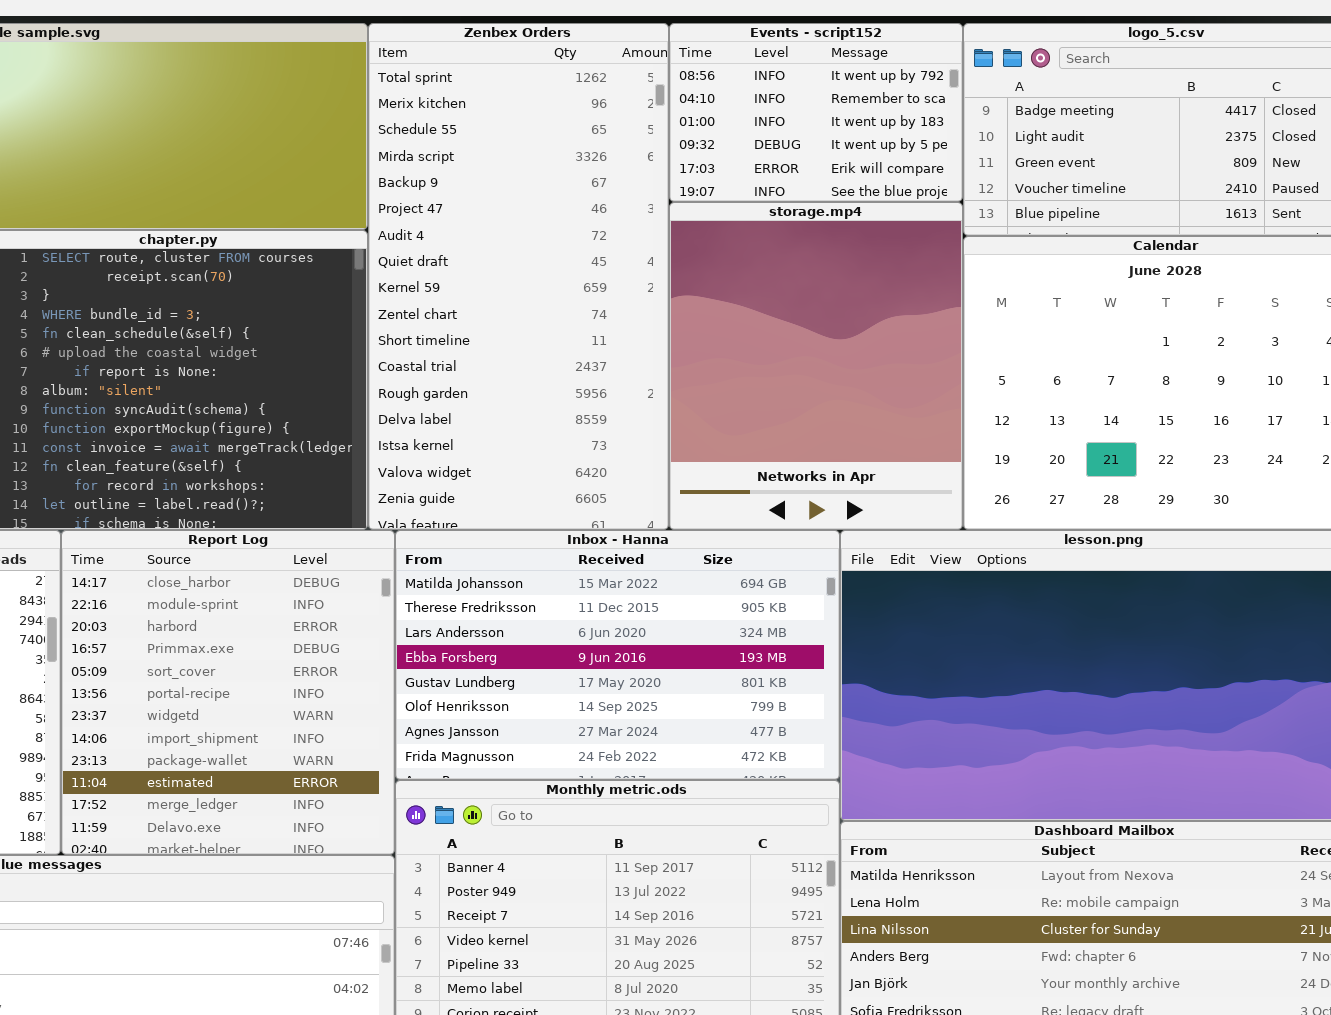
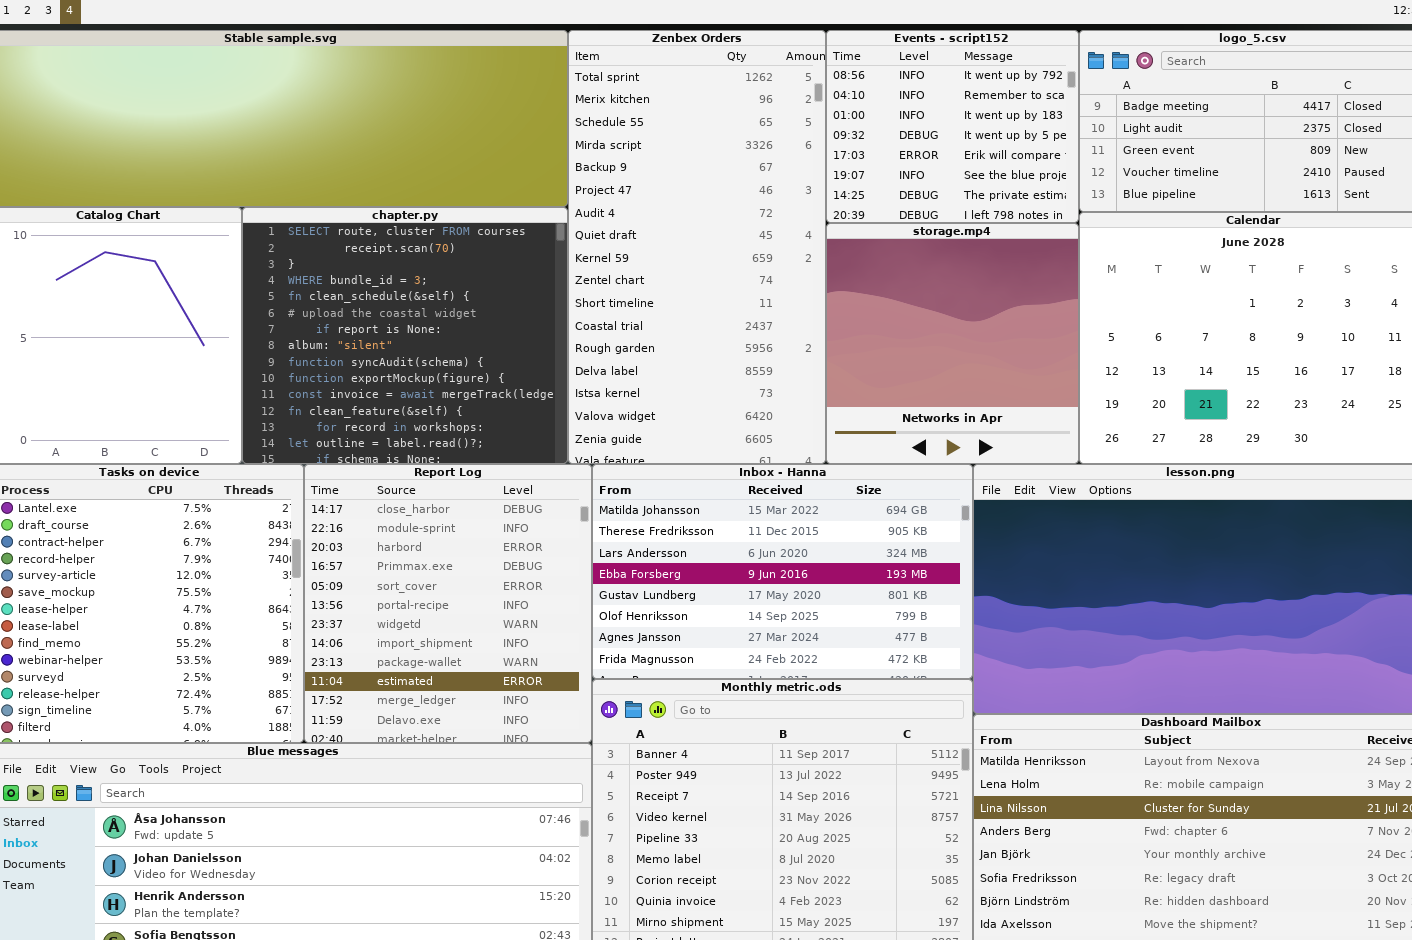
Events - script152: [669,23,963,202] -> [826,30,1079,223], resized
storage.mp4: [669,202,963,530] -> [826,223,1079,464], resized

